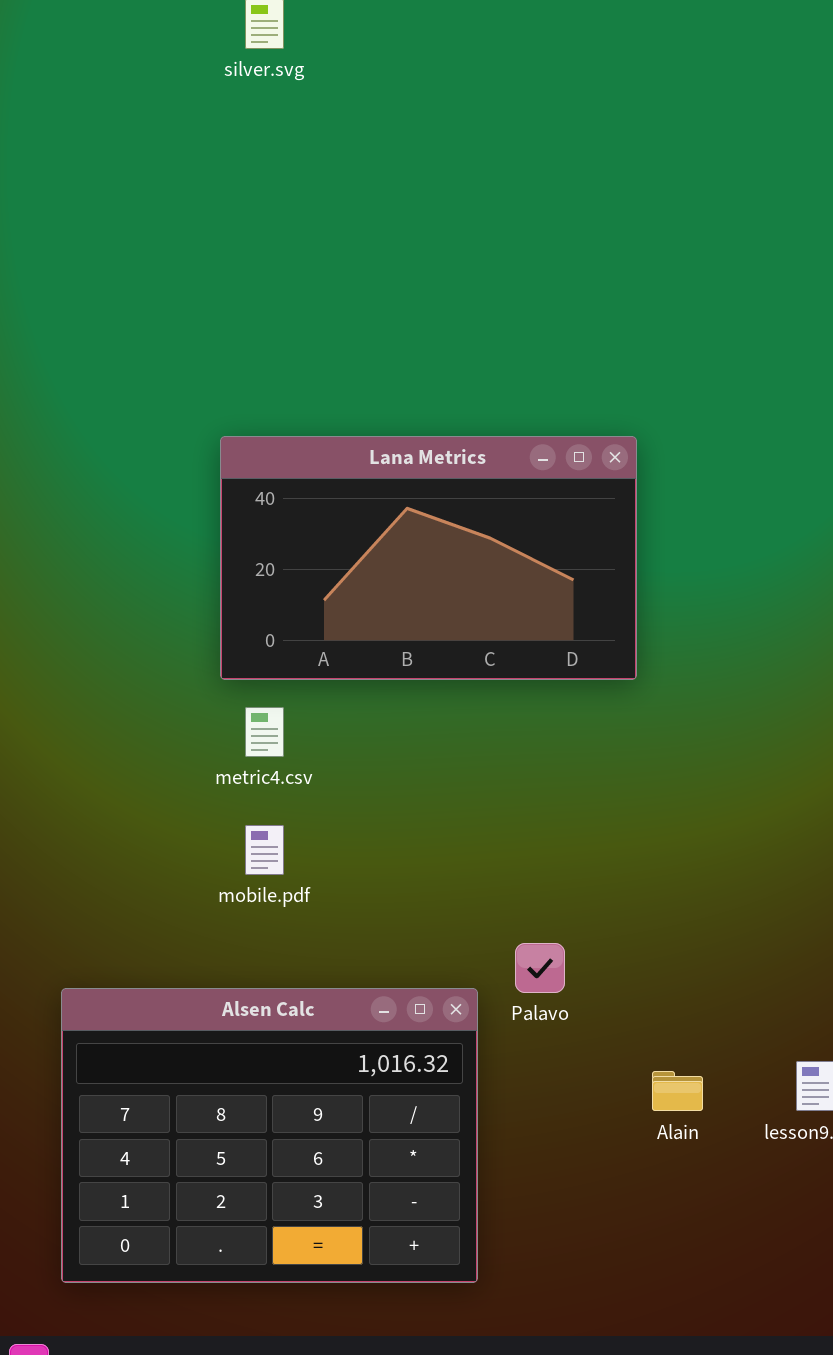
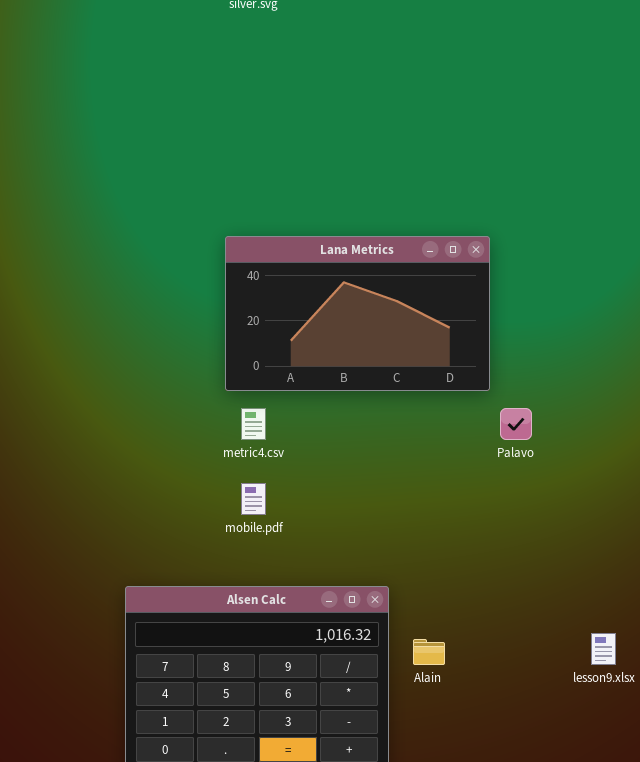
Palavo: [515,943,565,993] -> [500,408,532,440], moved
Alain: [652,1071,703,1111] -> [413,639,445,665], moved

